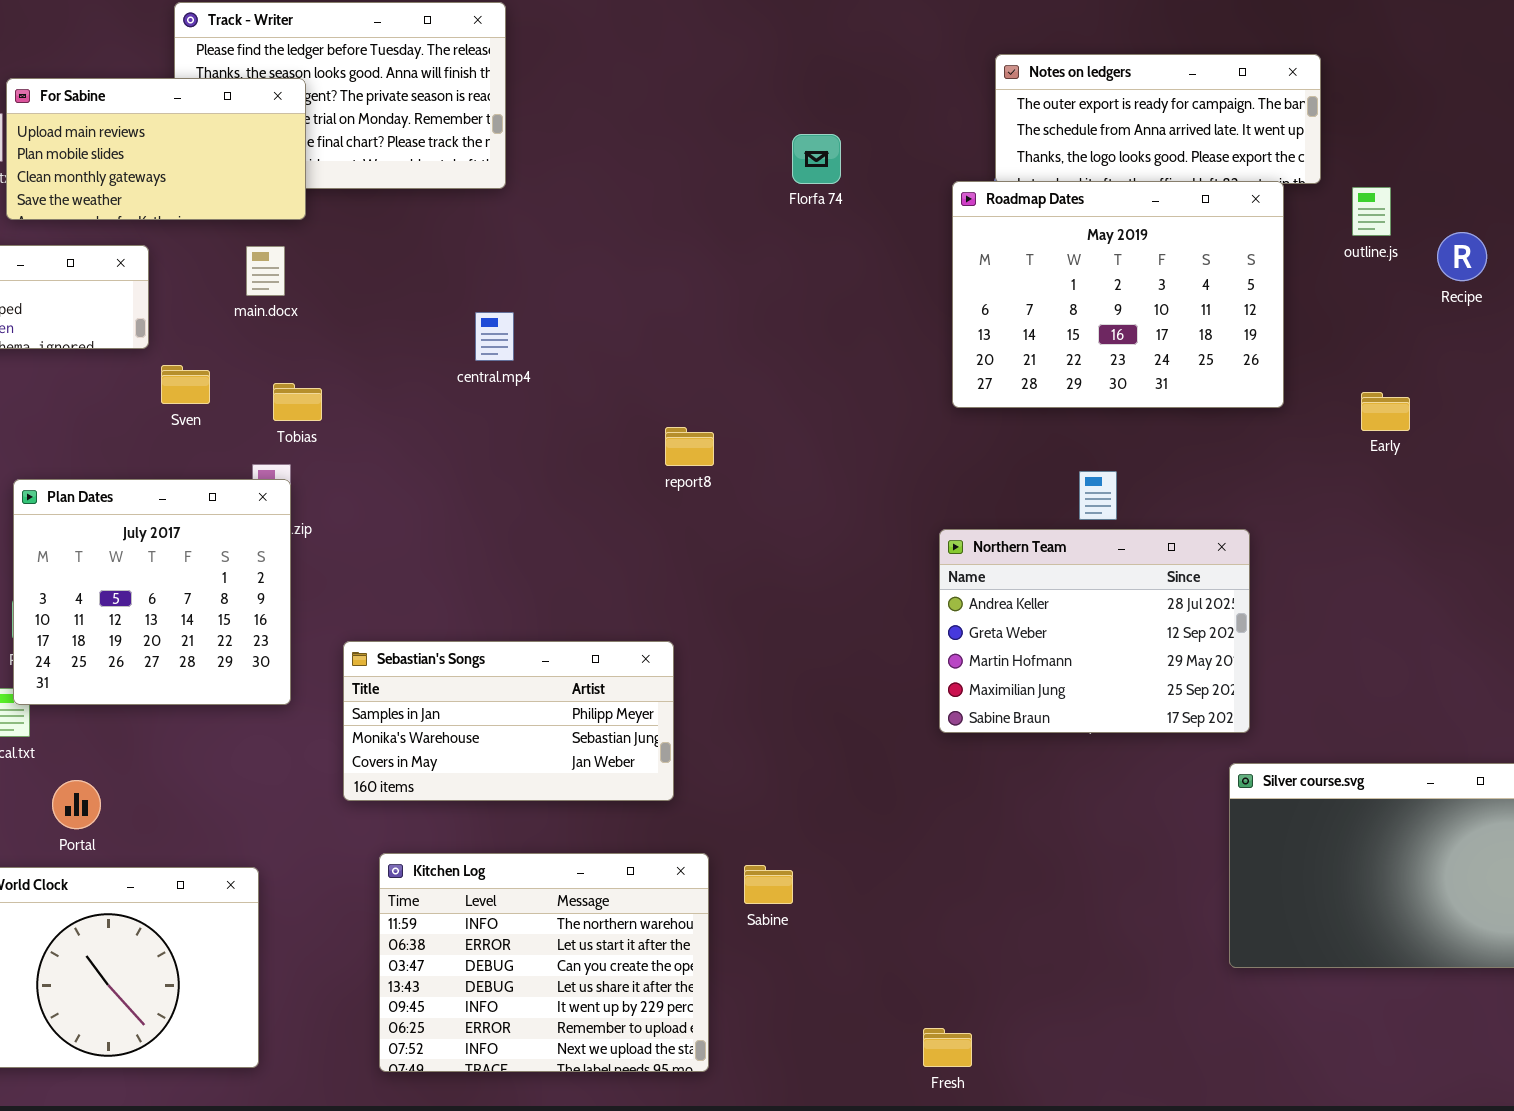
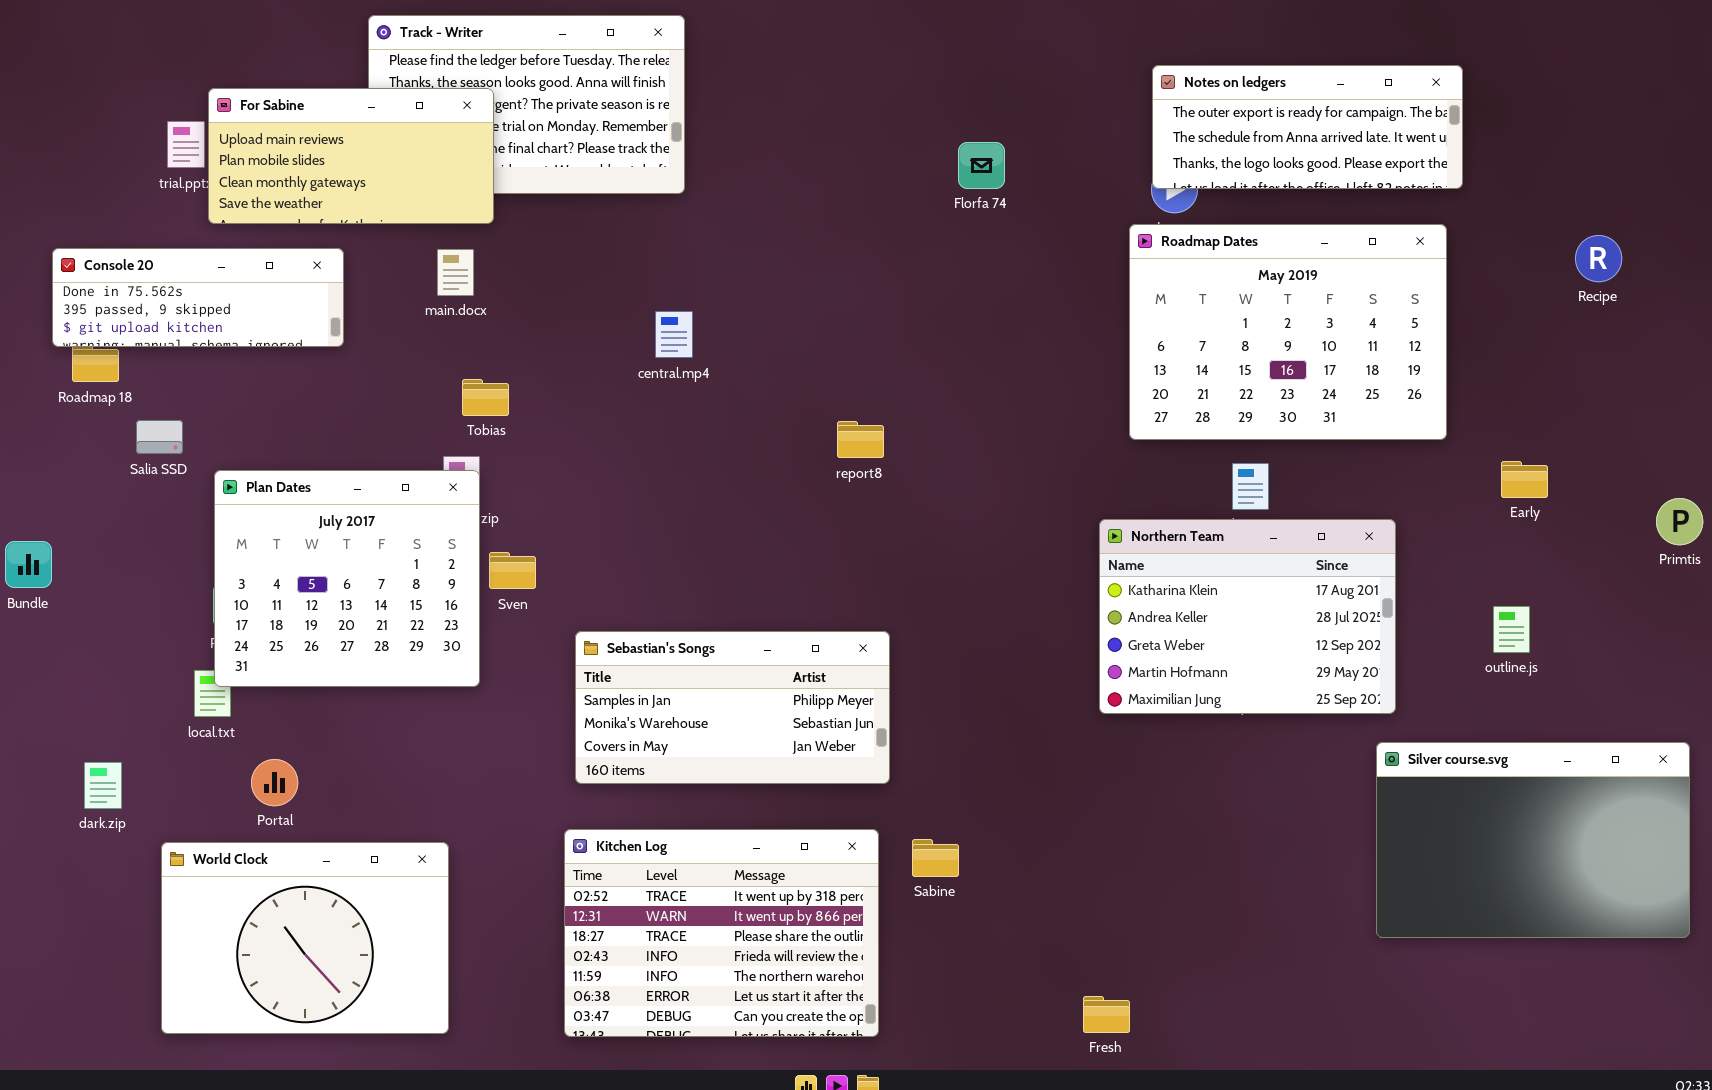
Roadmap Dates: [952,181,1284,408] -> [1129,224,1447,440], moved
outline.js: [1352,187,1391,236] -> [1493,606,1530,653], moved
Sven: [161,365,210,404] -> [489,552,536,589], moved
Early: [1361,392,1410,431] -> [1501,461,1548,498], moved
Northern Team: [939,529,1250,733] -> [1099,519,1396,714], scrolled up 1 row
Sebastian's Songs: [343,641,674,801] -> [575,631,890,784], moved
Kitchen Log: [379,853,709,1072] -> [564,829,879,1037], scrolled up 4 rows

